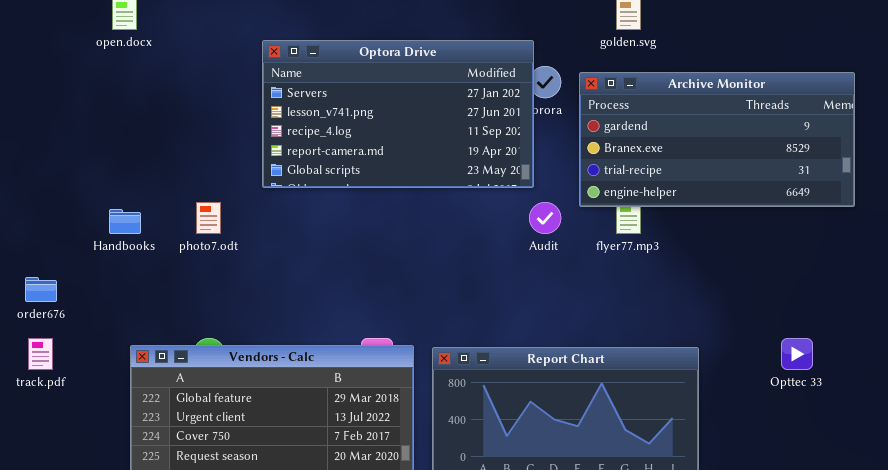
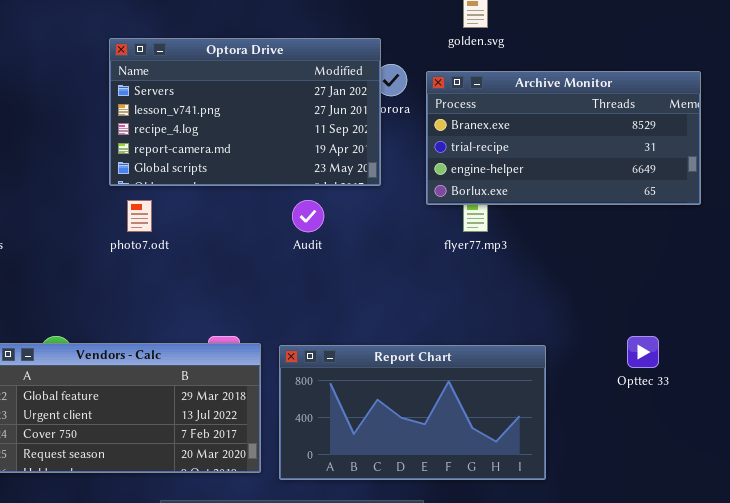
Archive Monitor: [579,72,855,207] -> [426,71,701,205], scrolled down 1 row
photo7.odt: [196,202,221,234] -> [127,200,152,232], moved
Audit: [529,202,561,234] -> [292,200,324,232], moved

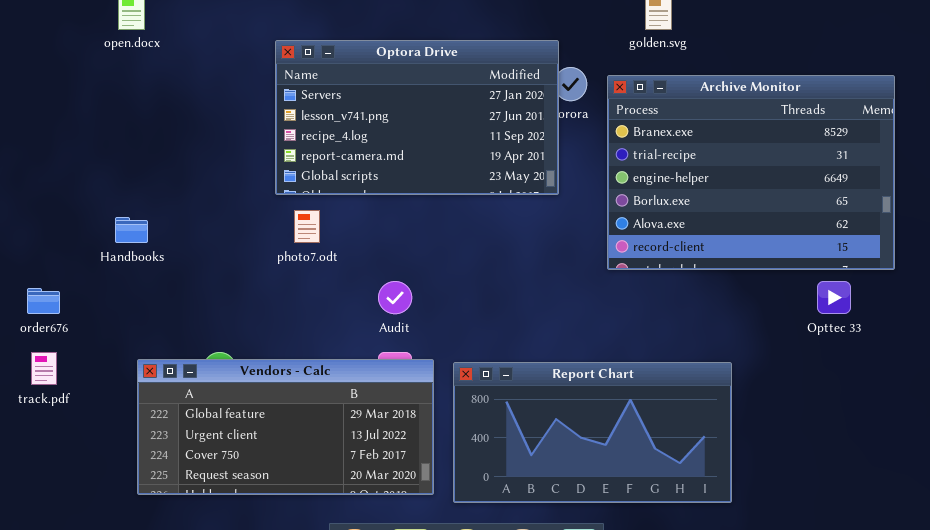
Archive Monitor: [426,71,701,205] -> [607,75,895,270], resized
Audit: [292,200,324,232] -> [378,281,412,314], moved
Opttec 33: [627,336,659,368] -> [817,281,851,314], moved

